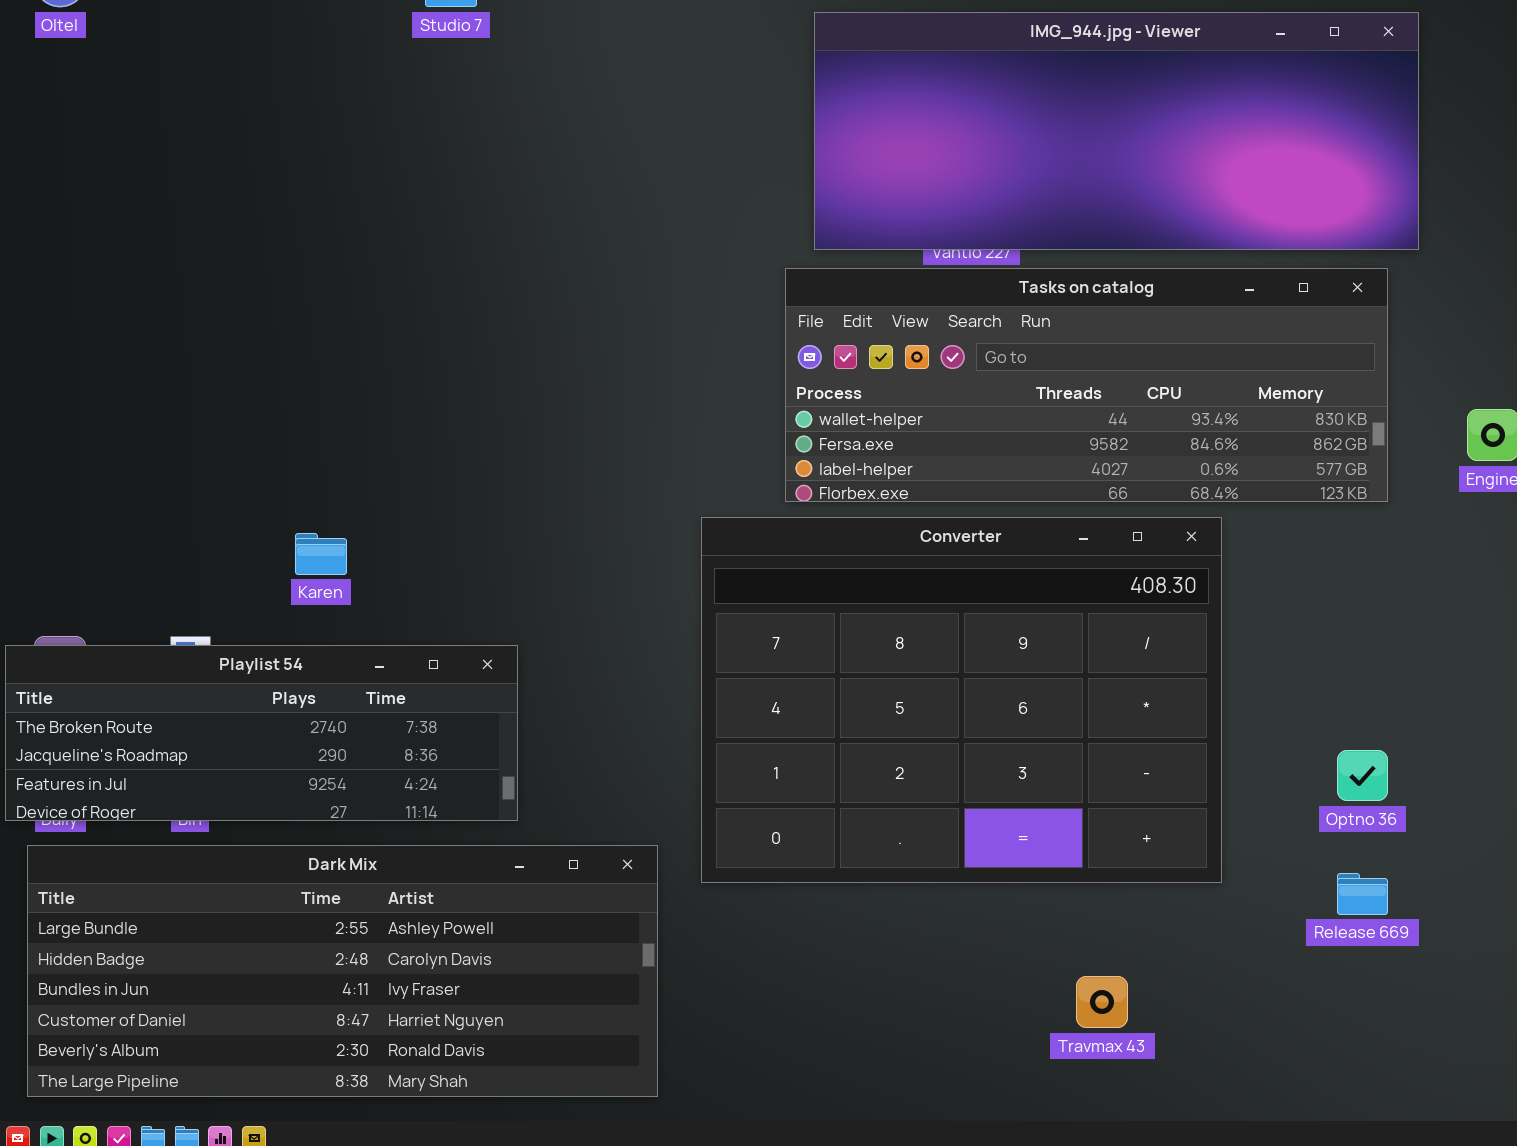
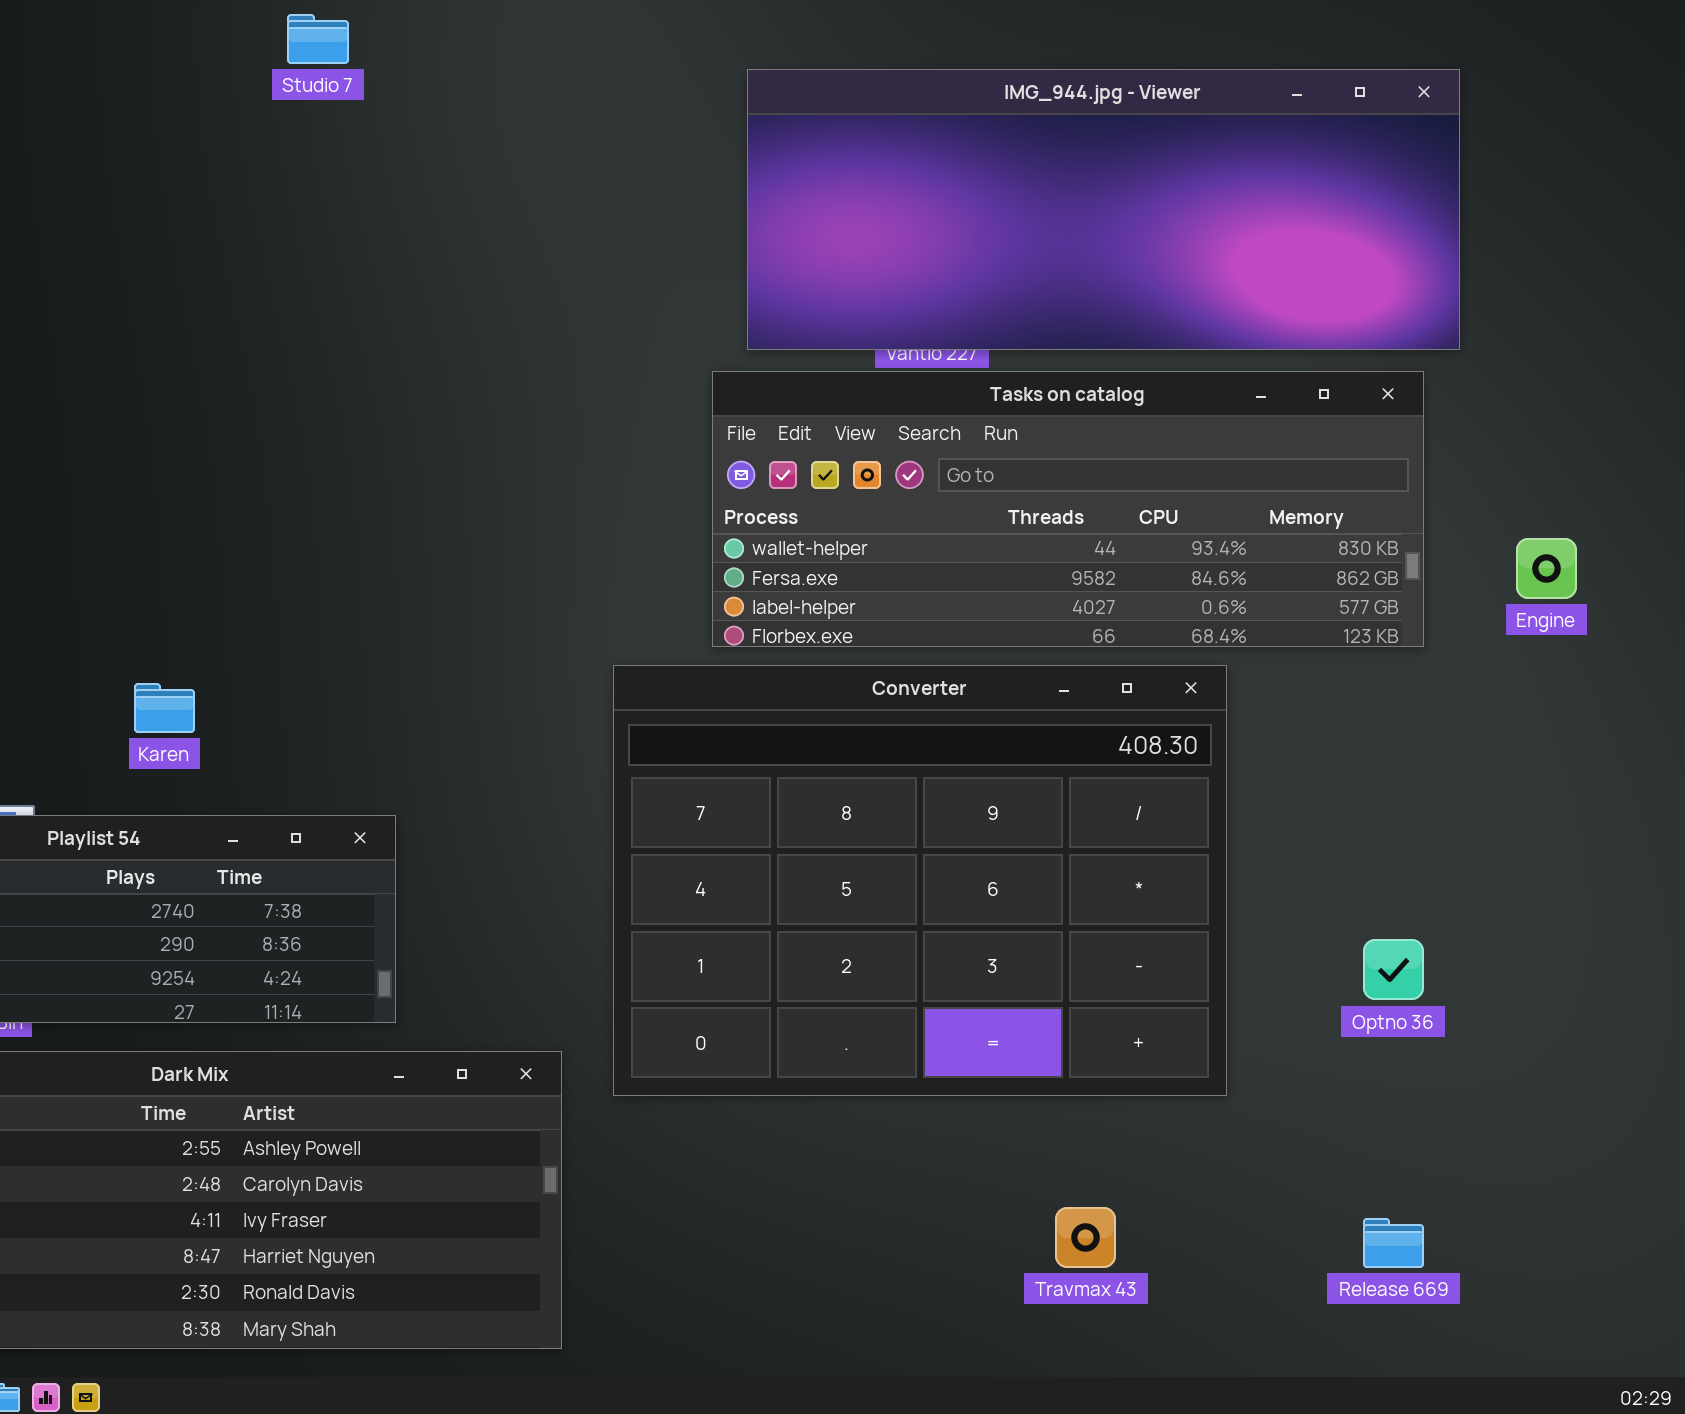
Release 669: [1337,873,1388,915] -> [1363,1218,1424,1268], moved

